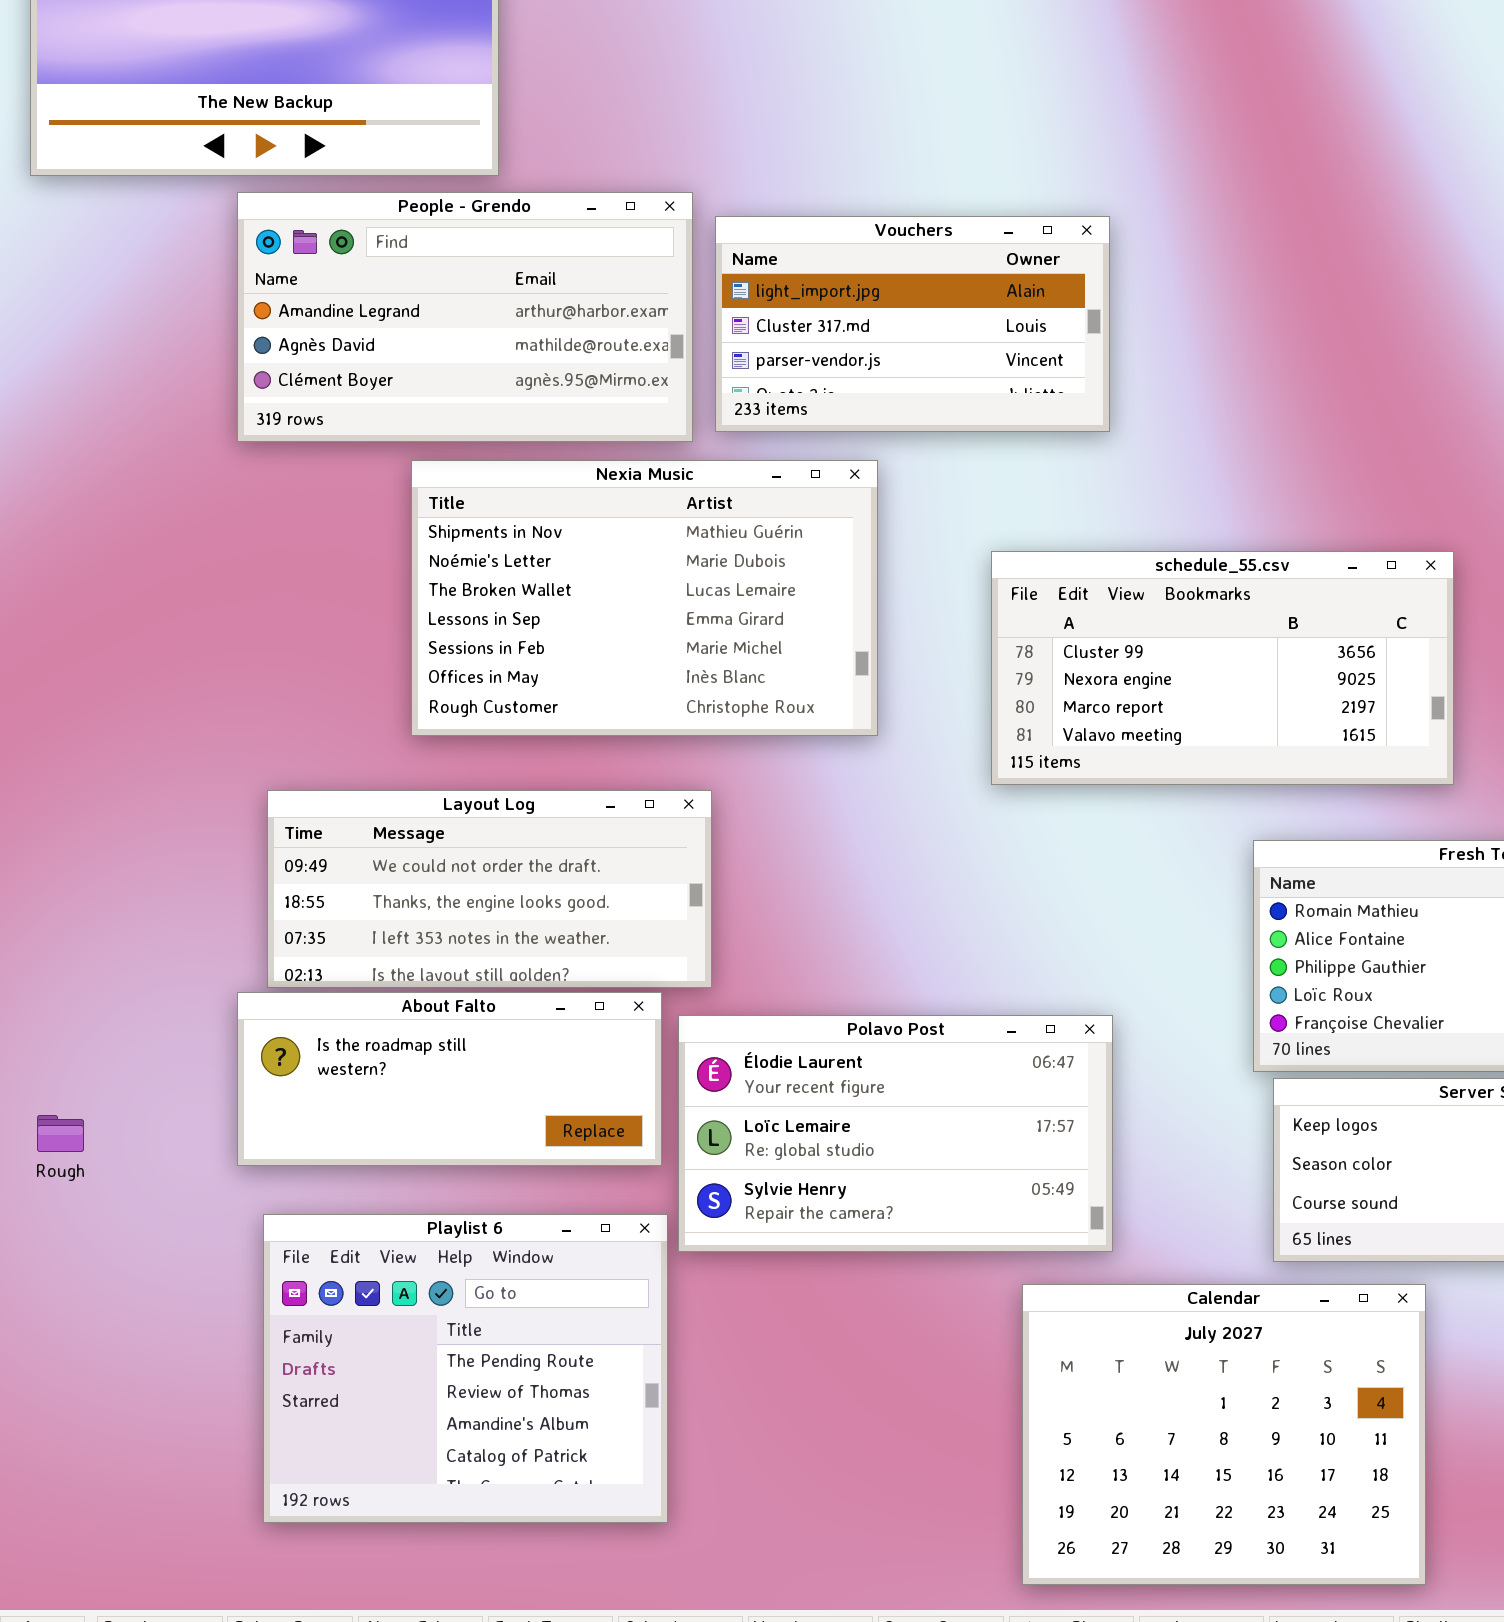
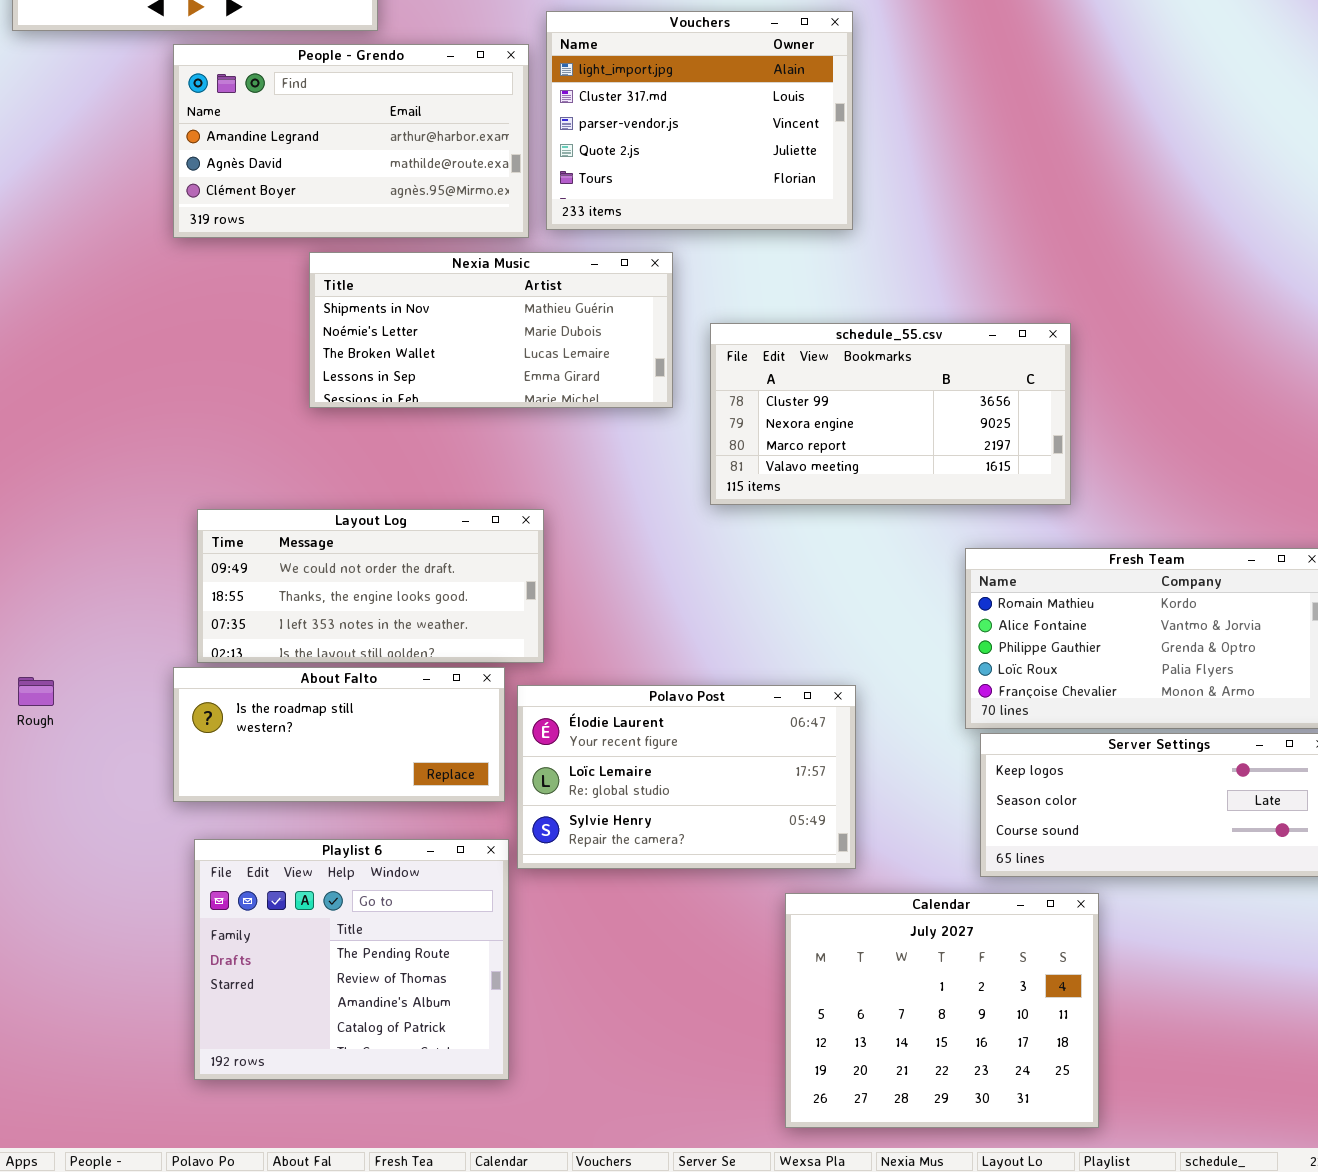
Vouchers: [715,216,1110,432] -> [546,11,853,230], resized
Nexia Music: [411,460,878,736] -> [309,252,673,408], resized
schedule_55.csv: [991,551,1454,785] -> [710,323,1071,505], moved
Rough: [37,1115,84,1152] -> [18,677,54,706], moved

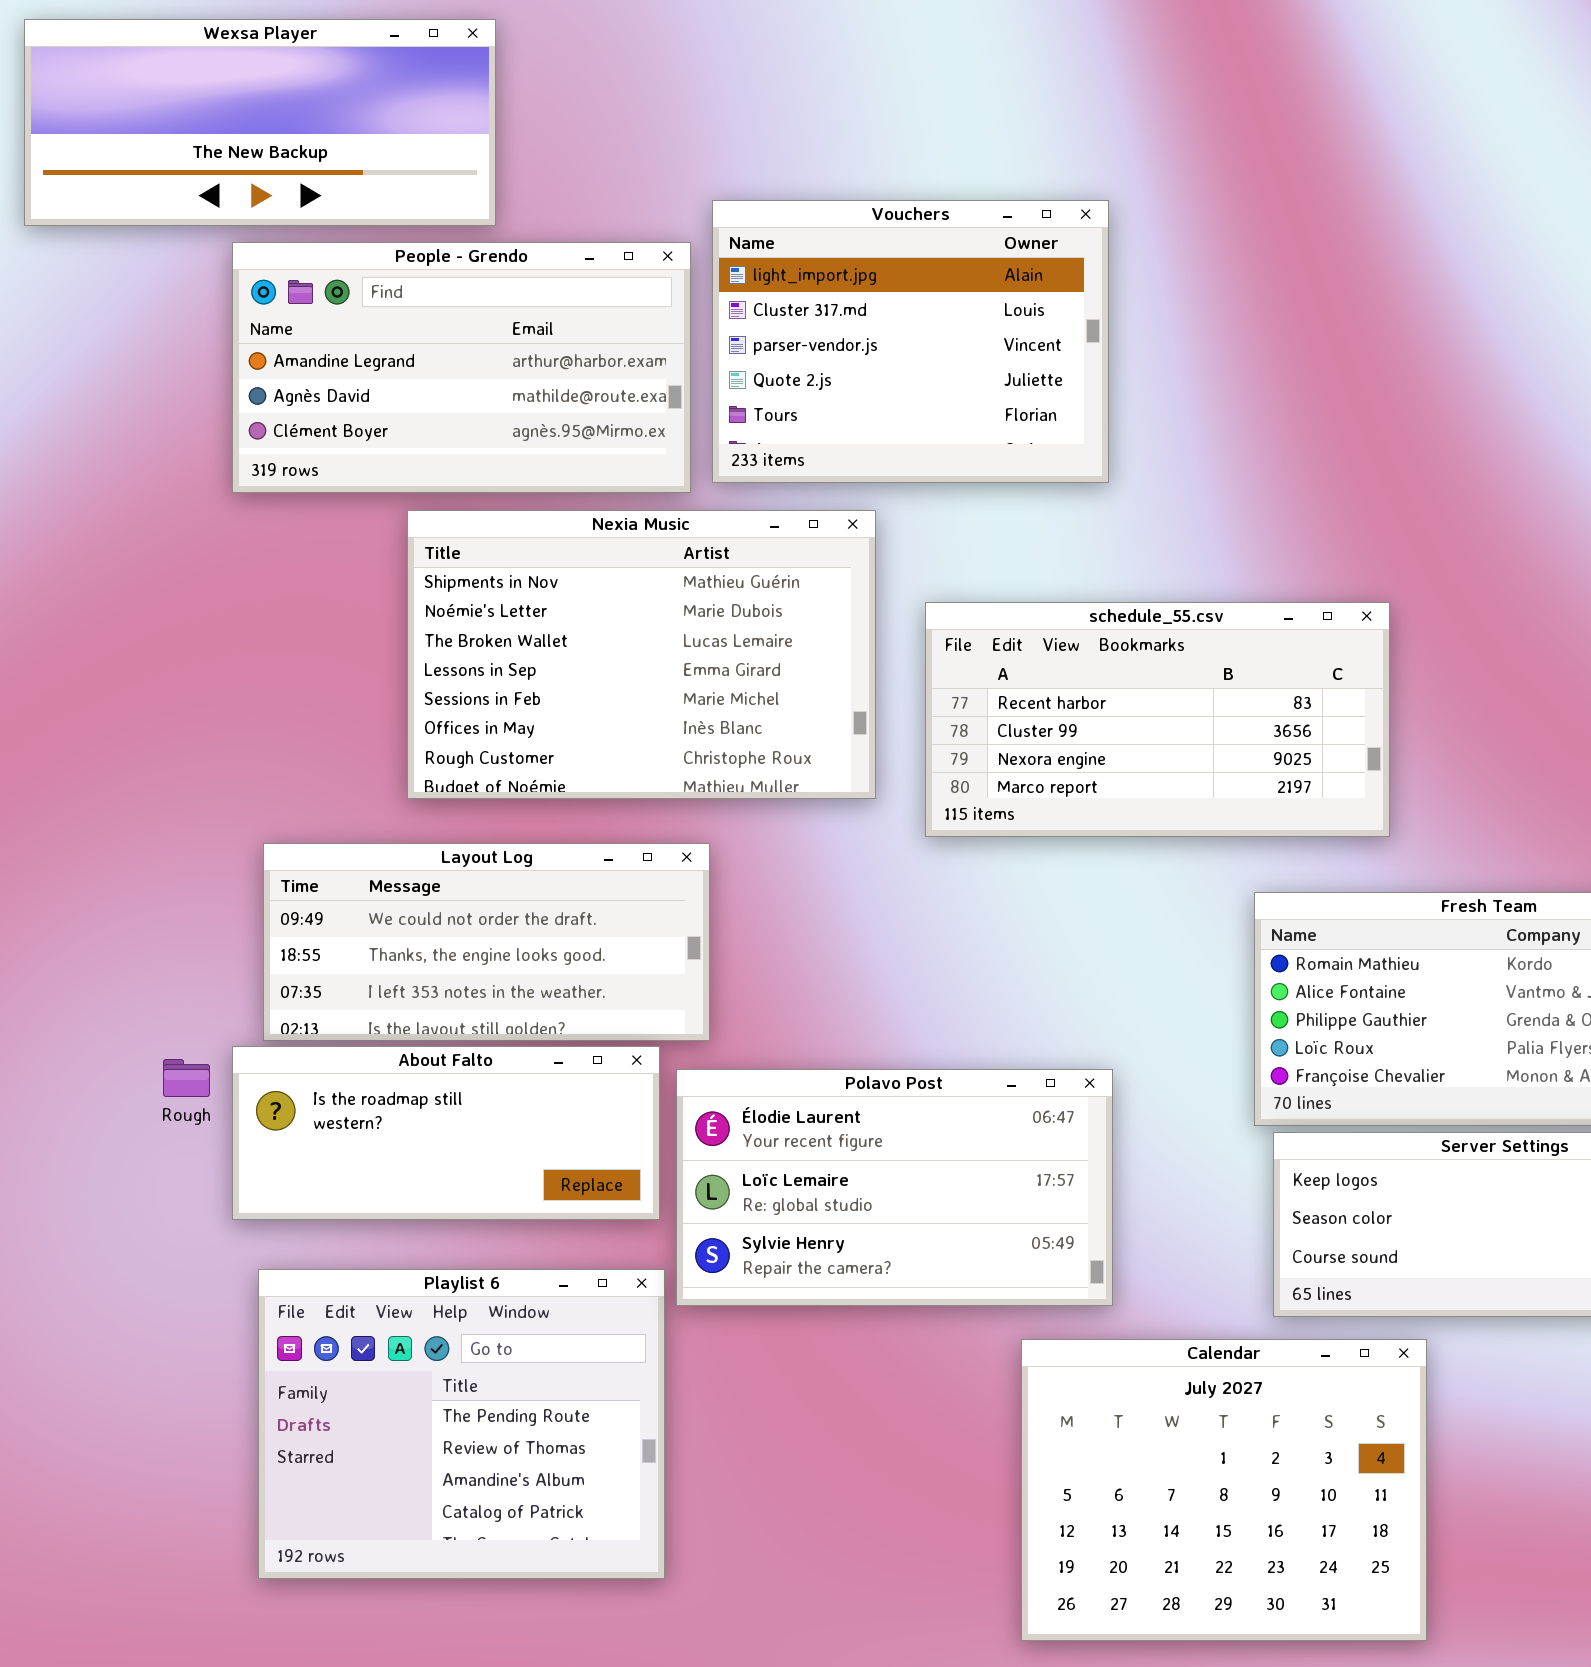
Nexia Music: [309,252,673,408] -> [407,510,876,799], resized
schedule_55.csv: [710,323,1071,505] -> [925,602,1390,837], scrolled up 1 row
Rough: [18,677,54,706] -> [163,1059,210,1097], moved

